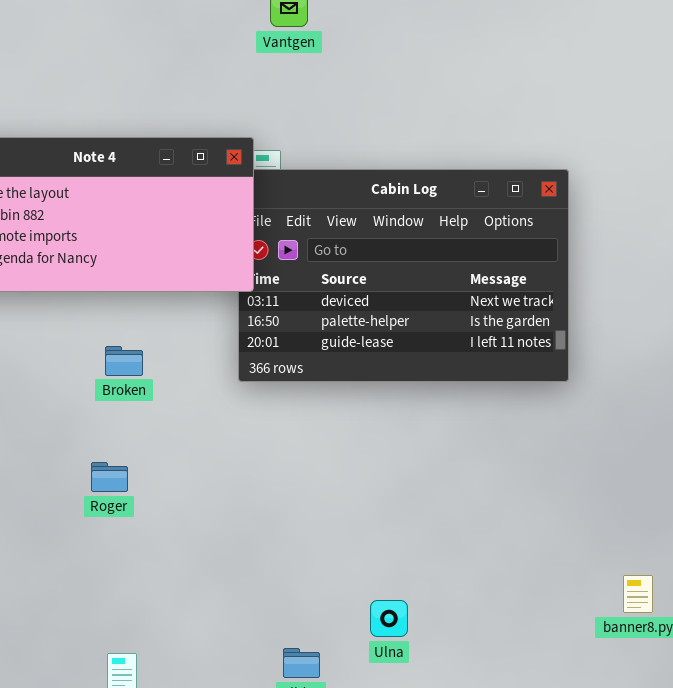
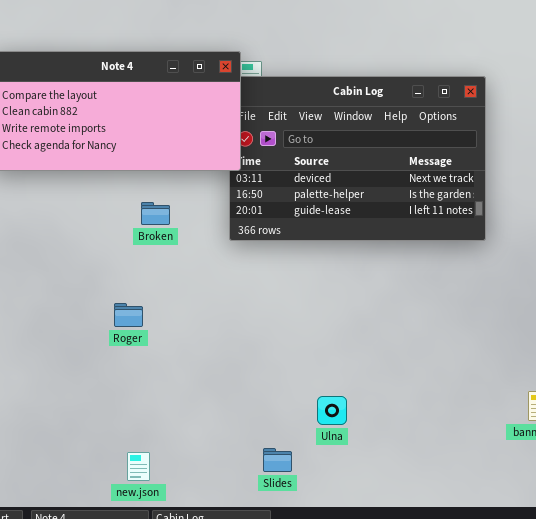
Broken: [105,346,143,376] -> [141,202,170,225], moved
Ulna: [370,600,408,637] -> [317,396,347,425], moved

